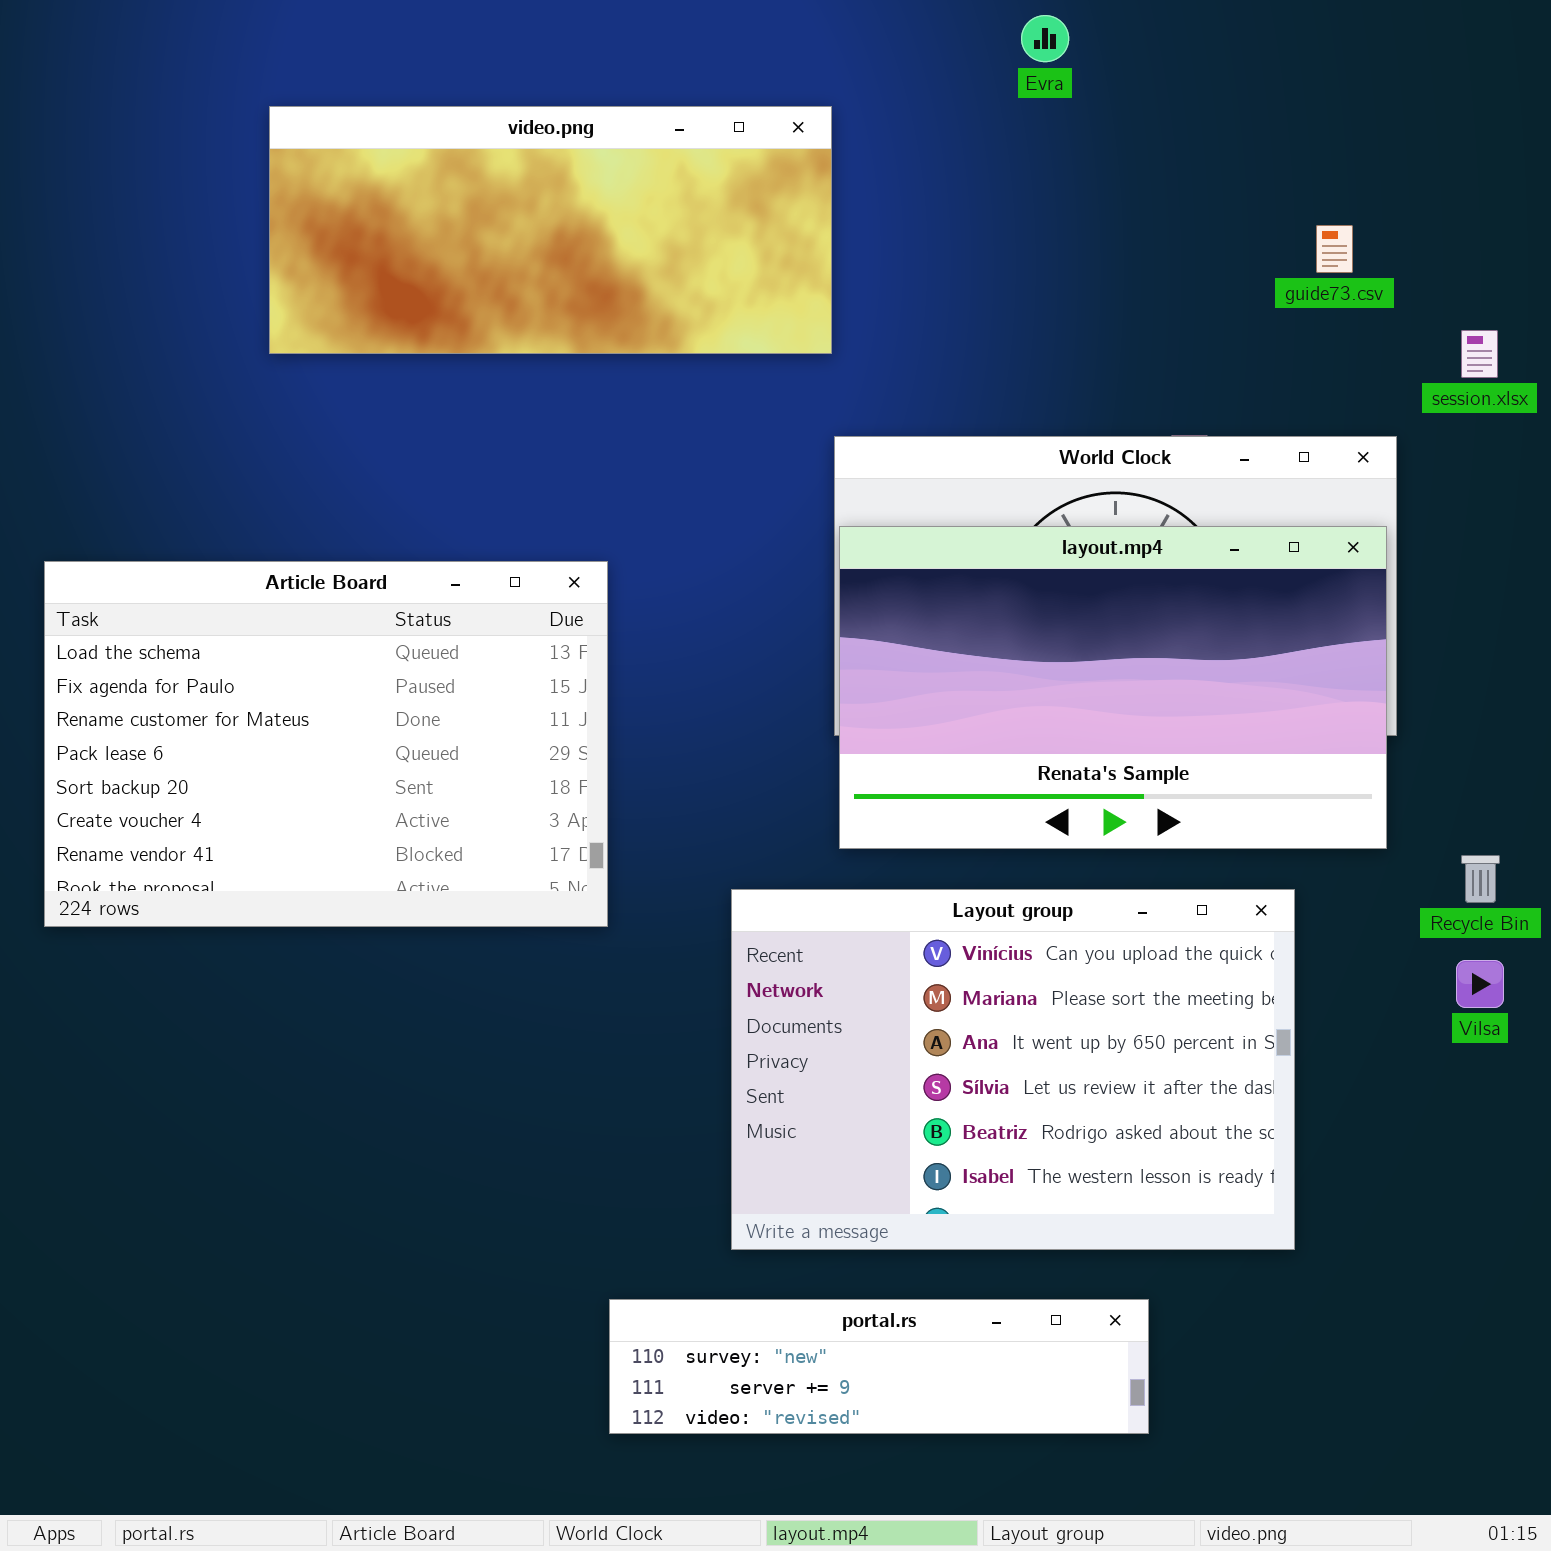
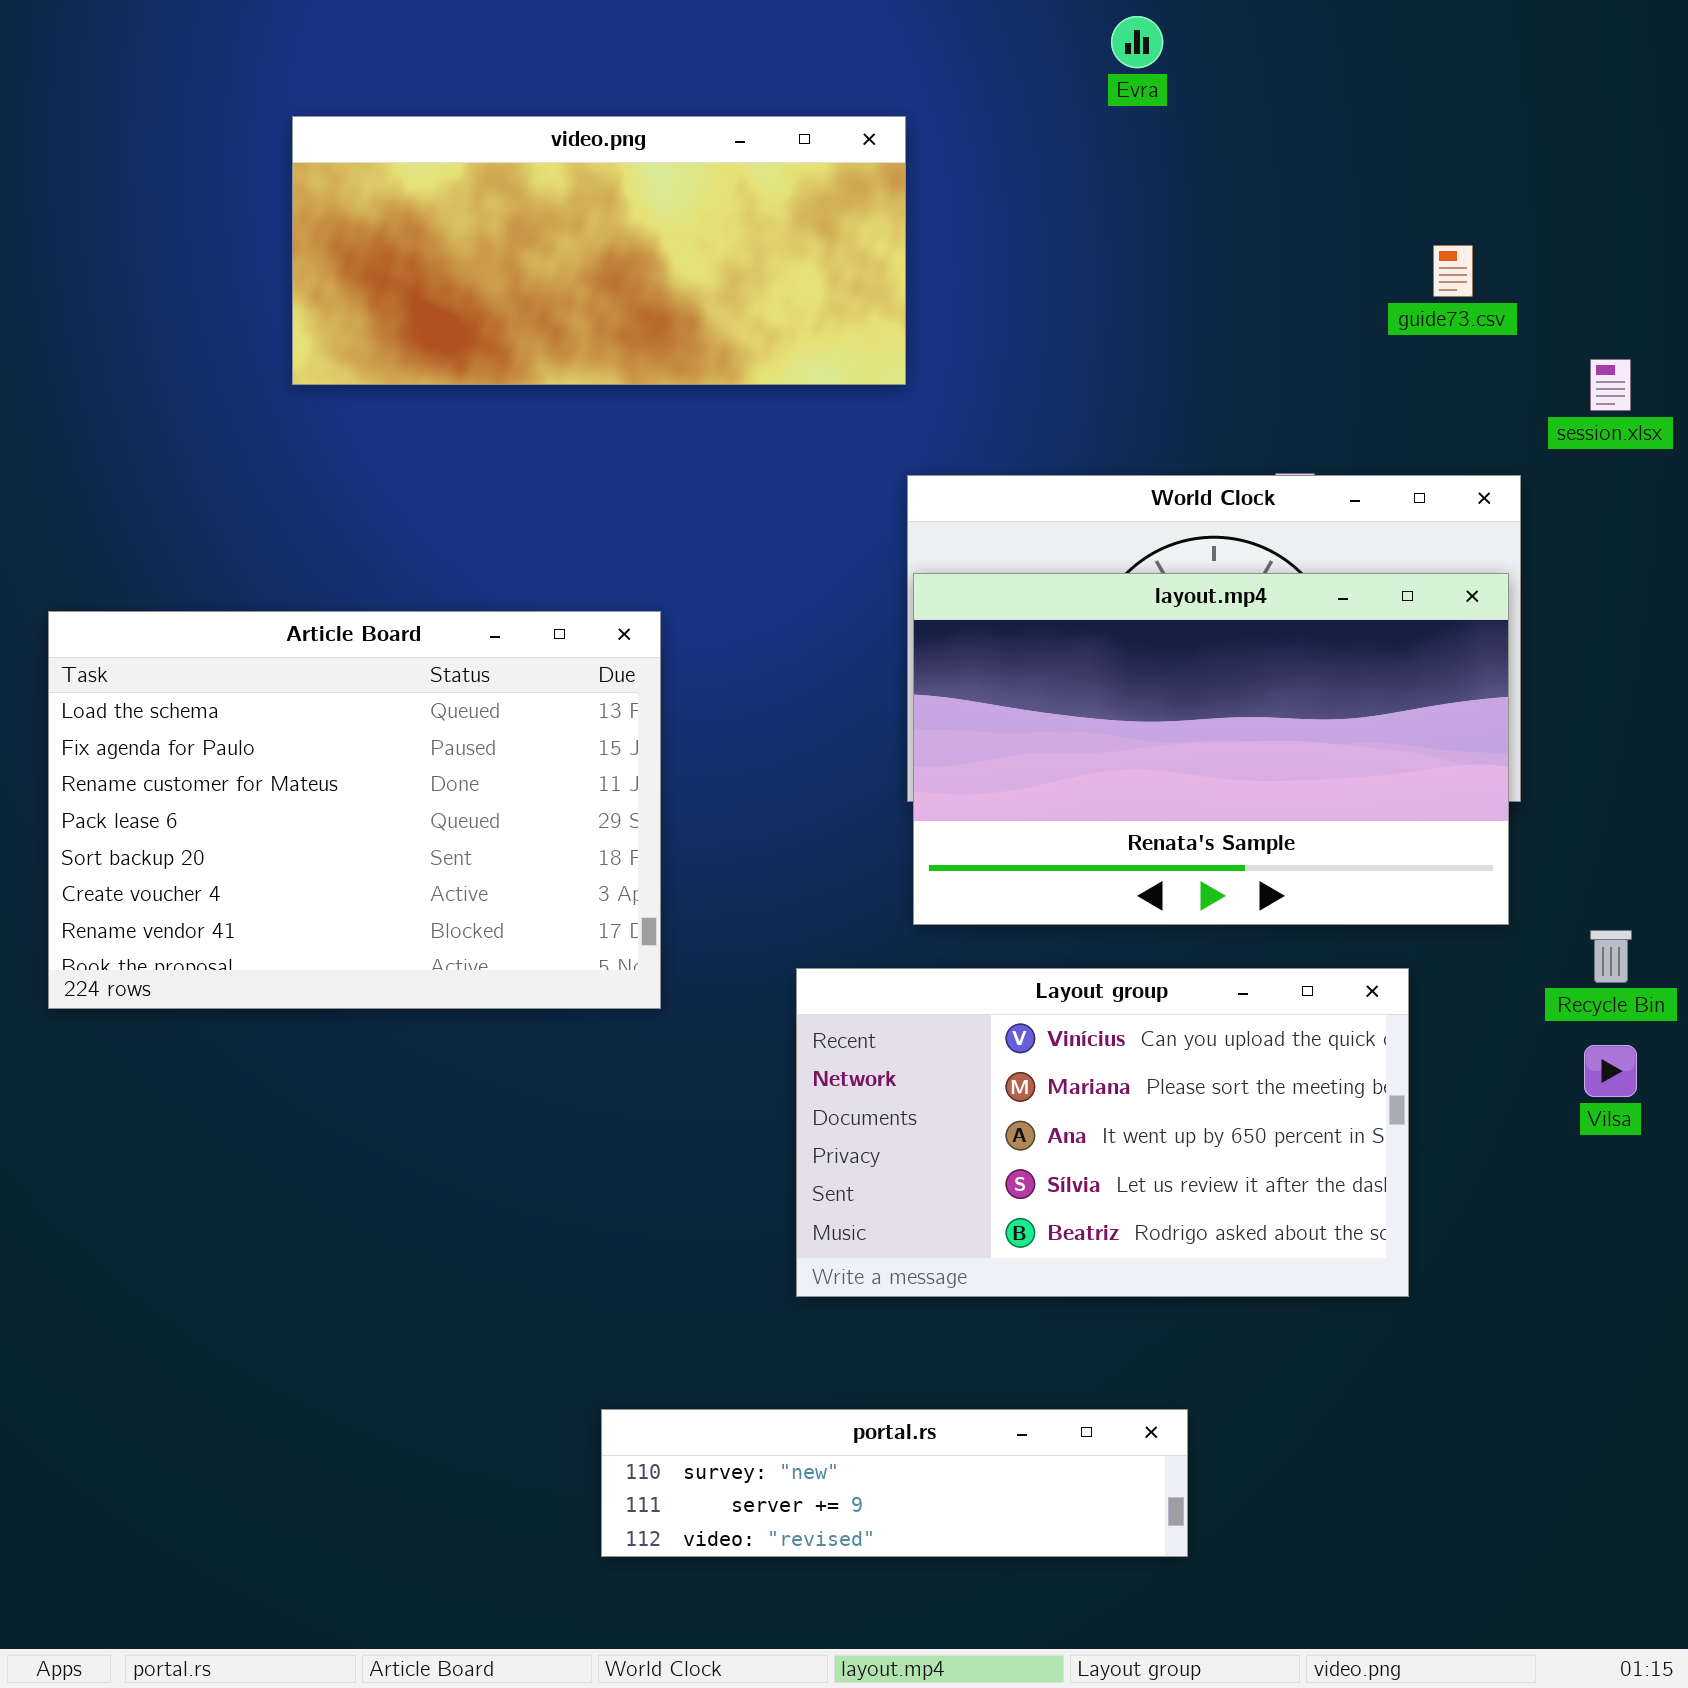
Layout group: [731,889,1295,1250] -> [796,968,1409,1297], resized
portal.rs: [609,1299,1149,1434] -> [601,1409,1188,1557], moved

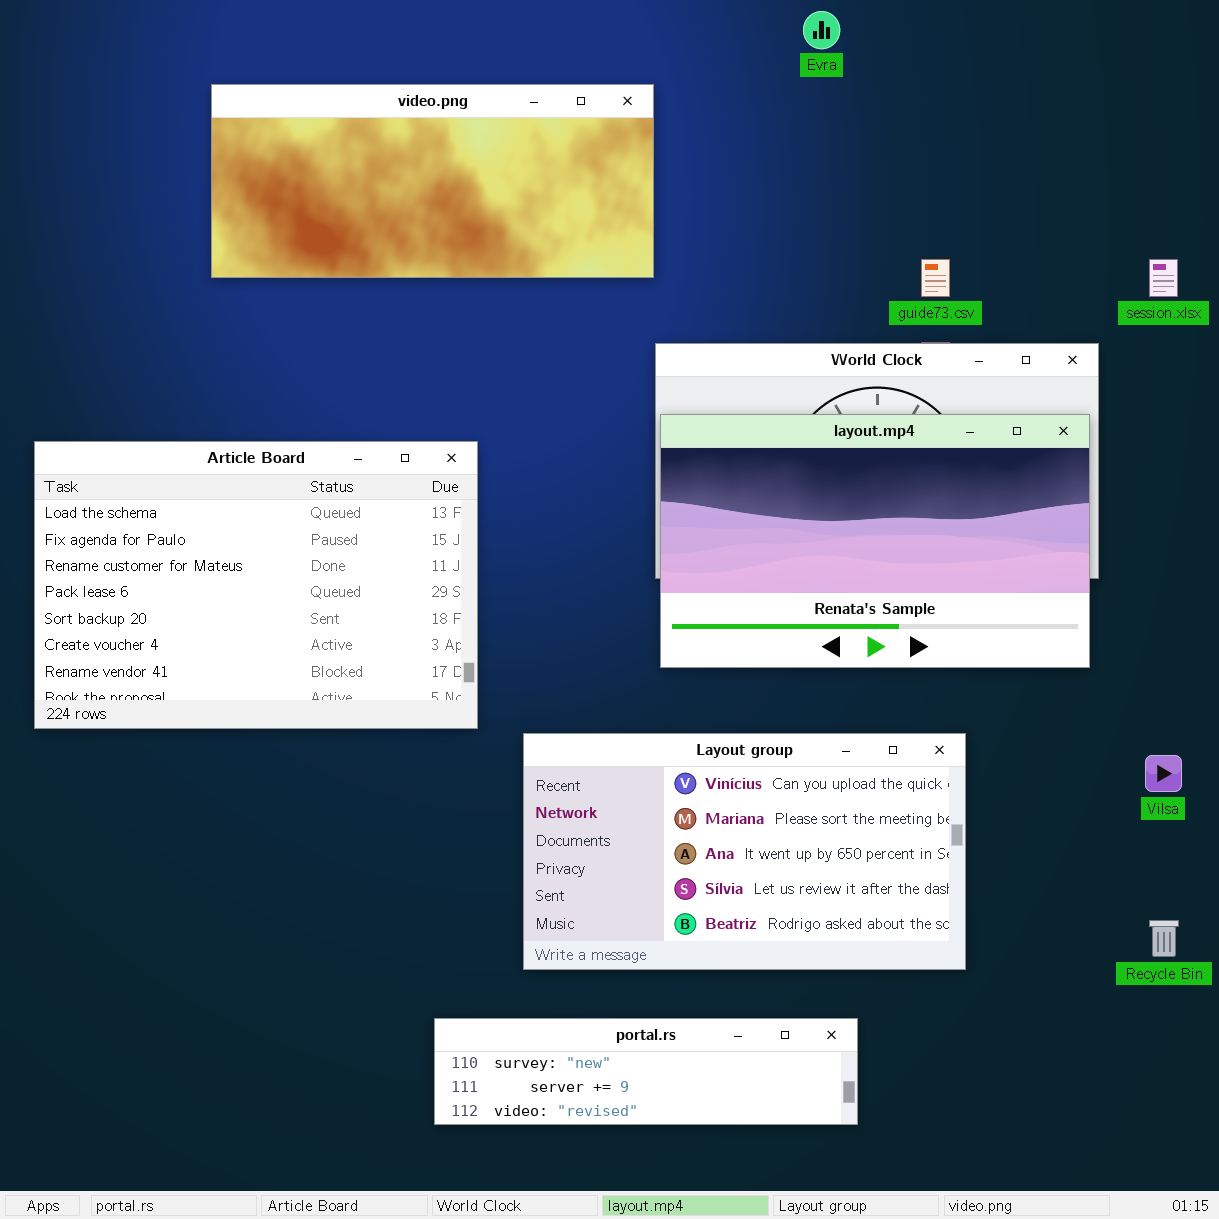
guide73.csv: [1433,245,1473,297] -> [921,259,950,297], moved
Recycle Bin: [1590,930,1632,983] -> [1149,920,1179,957], moved
Layout group: [796,968,1409,1297] -> [523,733,966,970], moved

